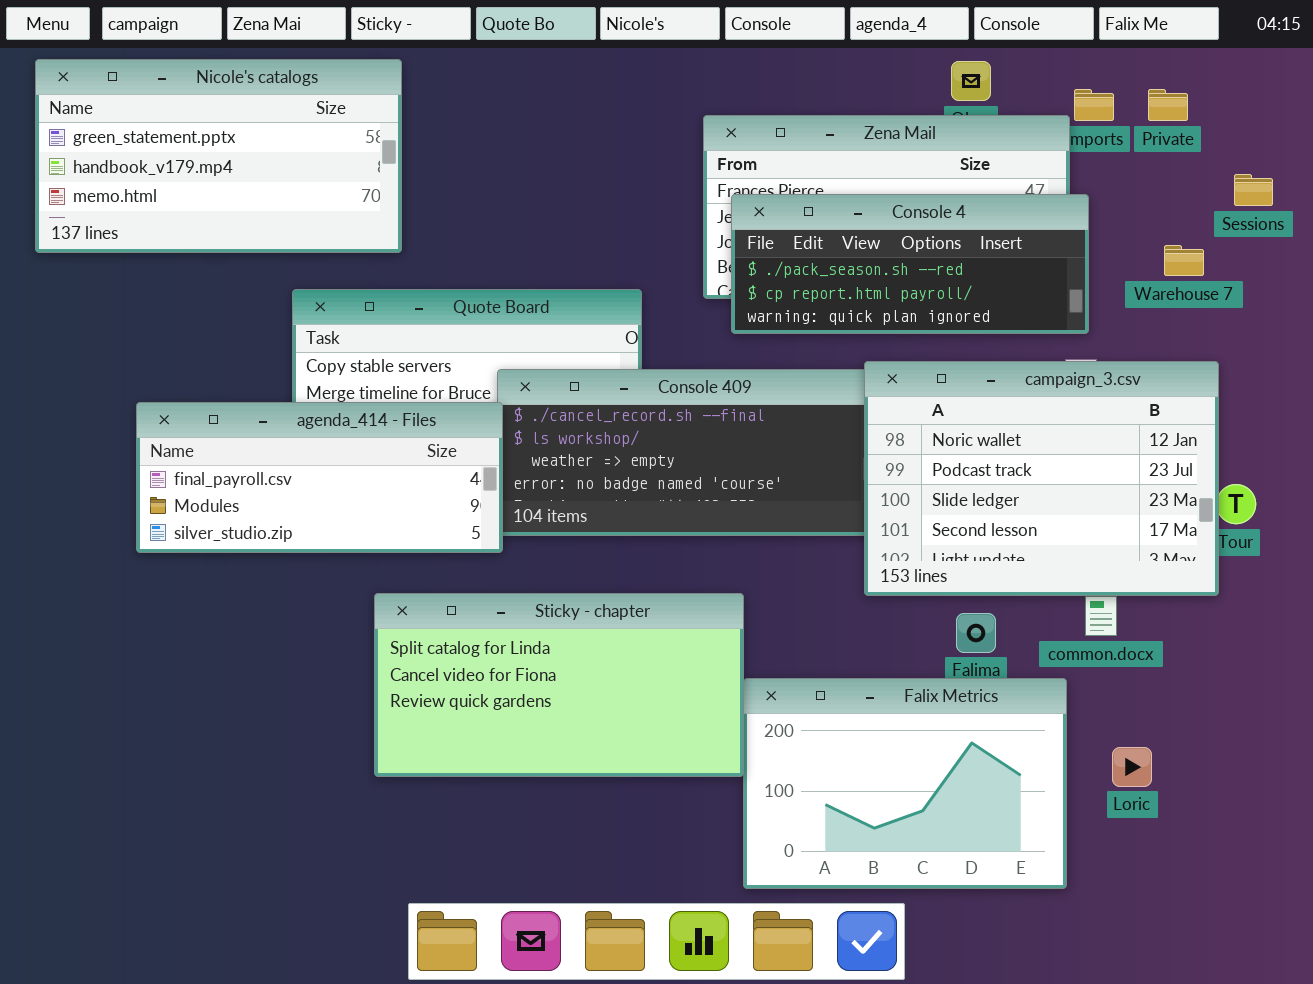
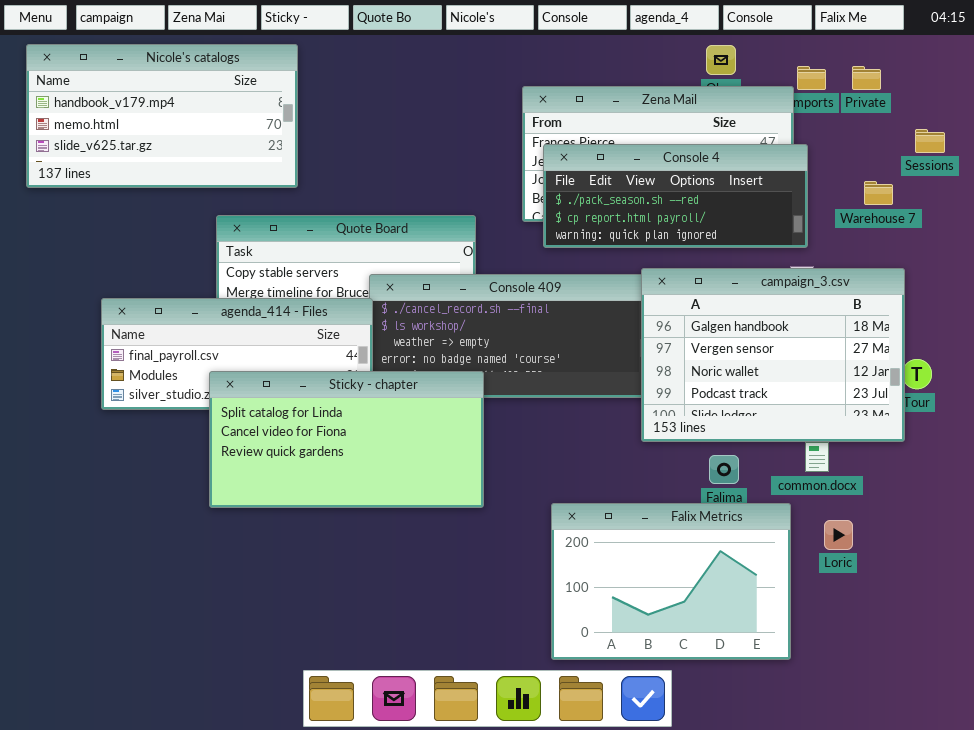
Nicole's catalogs: [35,59,402,253] -> [26,44,298,188], scrolled down 1 row
campaign_3.csv: [864,361,1219,596] -> [641,268,905,442], scrolled up 2 rows
Sticky - chapter: [374,593,744,777] -> [209,371,484,508], moved
Loric: [1112,747,1152,787] -> [824,520,853,550], moved

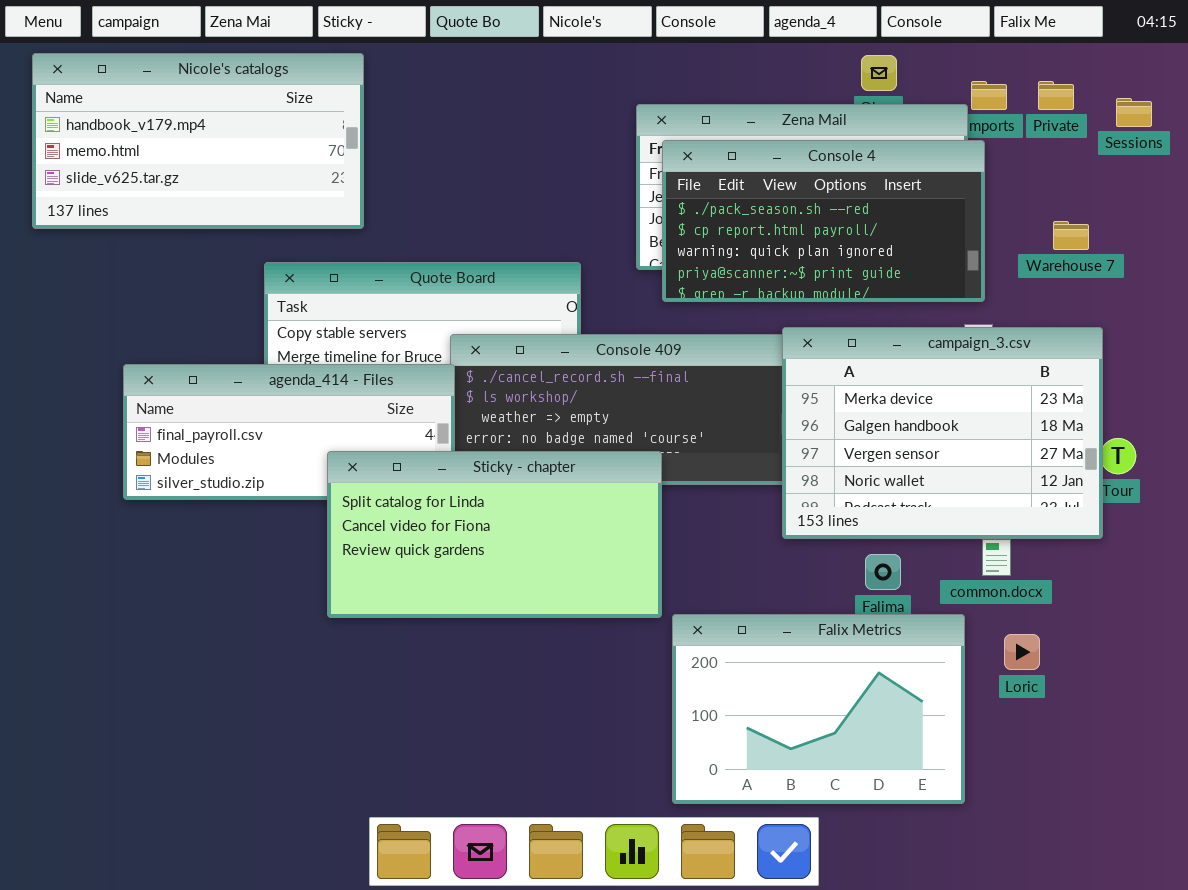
Sessions: [915,129,945,153] -> [1116,98,1152,127], moved
Console 4: [543,144,808,248] -> [662,140,985,302], resized
campaign_3.csv: [641,268,905,442] -> [782,327,1103,539], scrolled up 1 row
Sticky - chapter: [209,371,484,508] -> [327,451,662,618], moved

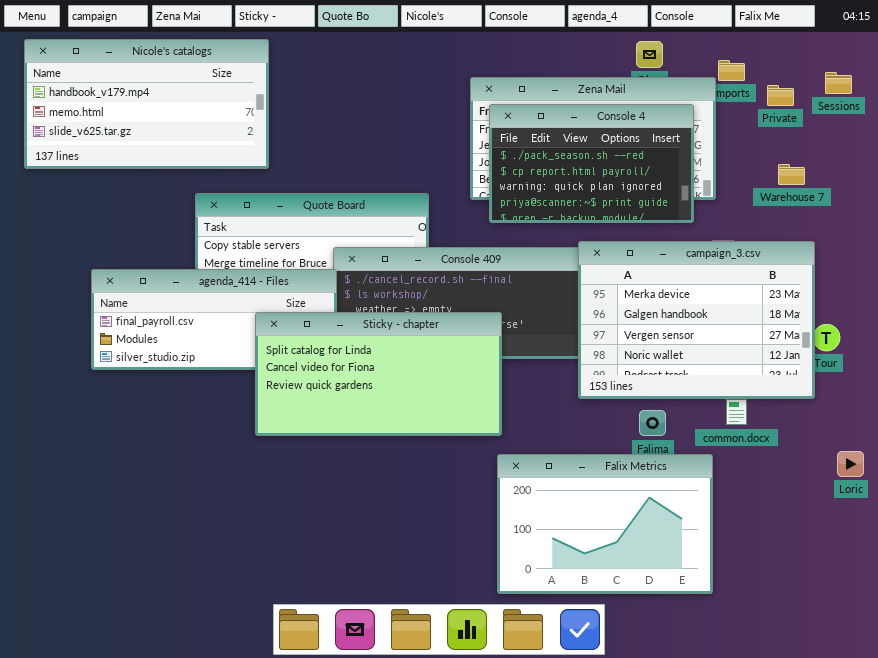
Private: [1038,81,1074,110] -> [767,85,794,106], moved
Console 4: [662,140,985,302] -> [489,104,694,223], resized
Sticky - chapter: [327,451,662,618] -> [255,312,502,436], moved
Loric: [1004,634,1040,670] -> [837,451,864,477], moved

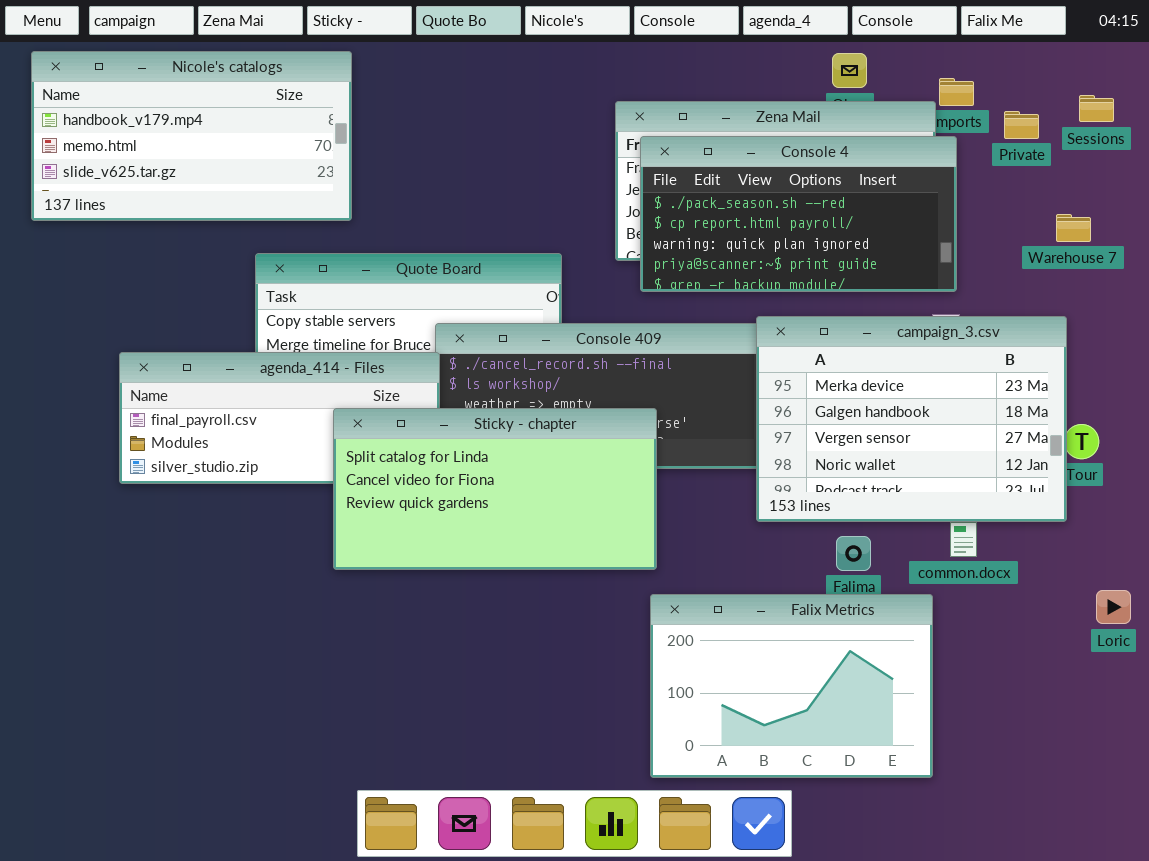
Console 4: [489,104,694,223] -> [640,136,957,292], resized
Warehouse 7: [778,164,805,185] -> [1056,214,1091,242], moved

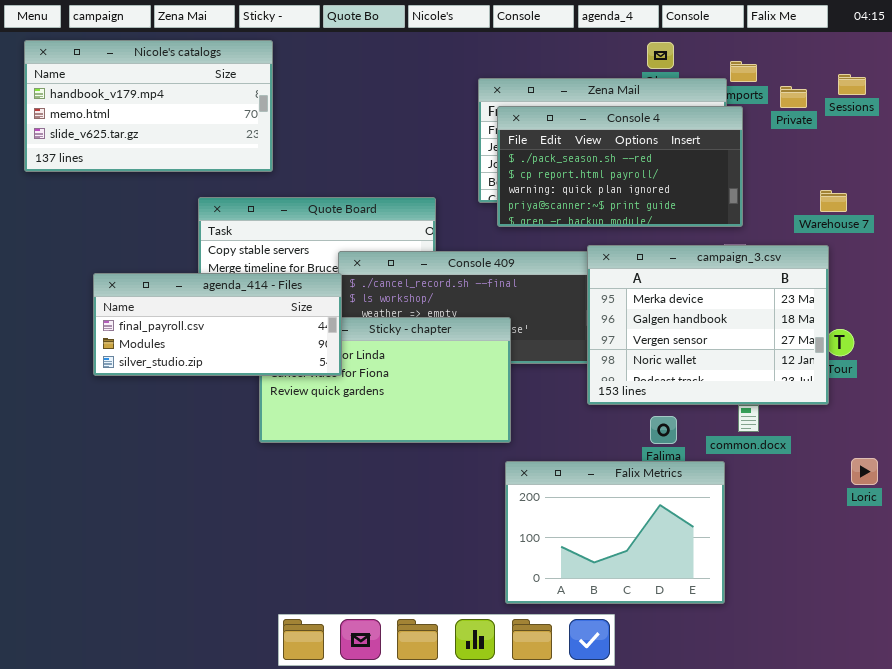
Warehouse 7: [1056,214,1091,242] -> [820,190,847,212], moved
agenda_414 - Files: [119,352,440,484] -> [93,273,342,376], raised

